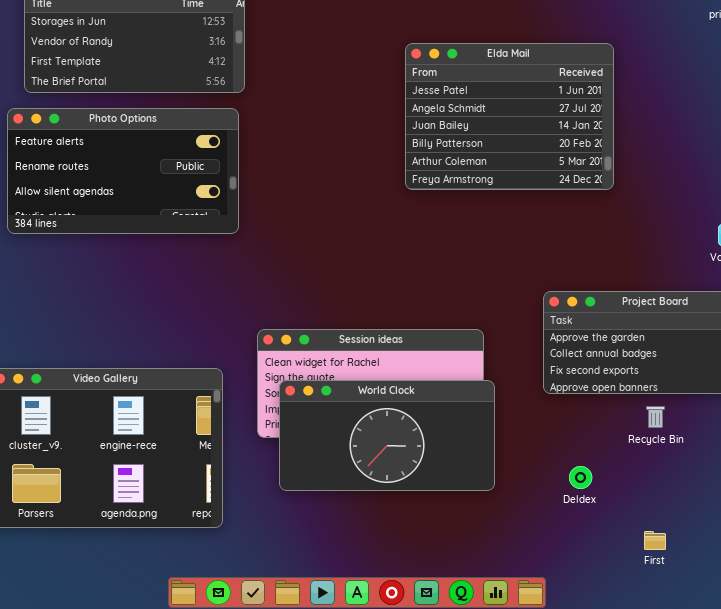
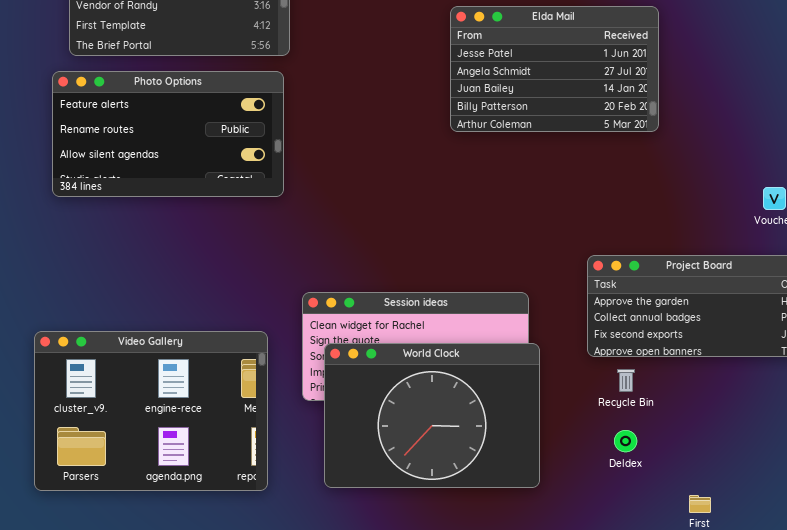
Elda Mail: [405,43,614,190] -> [450,6,659,132], resized
World Clock: [279,380,495,491] -> [324,343,540,488], resized
Recycle Bin: [646,406,665,428] -> [617,369,635,392], moved

